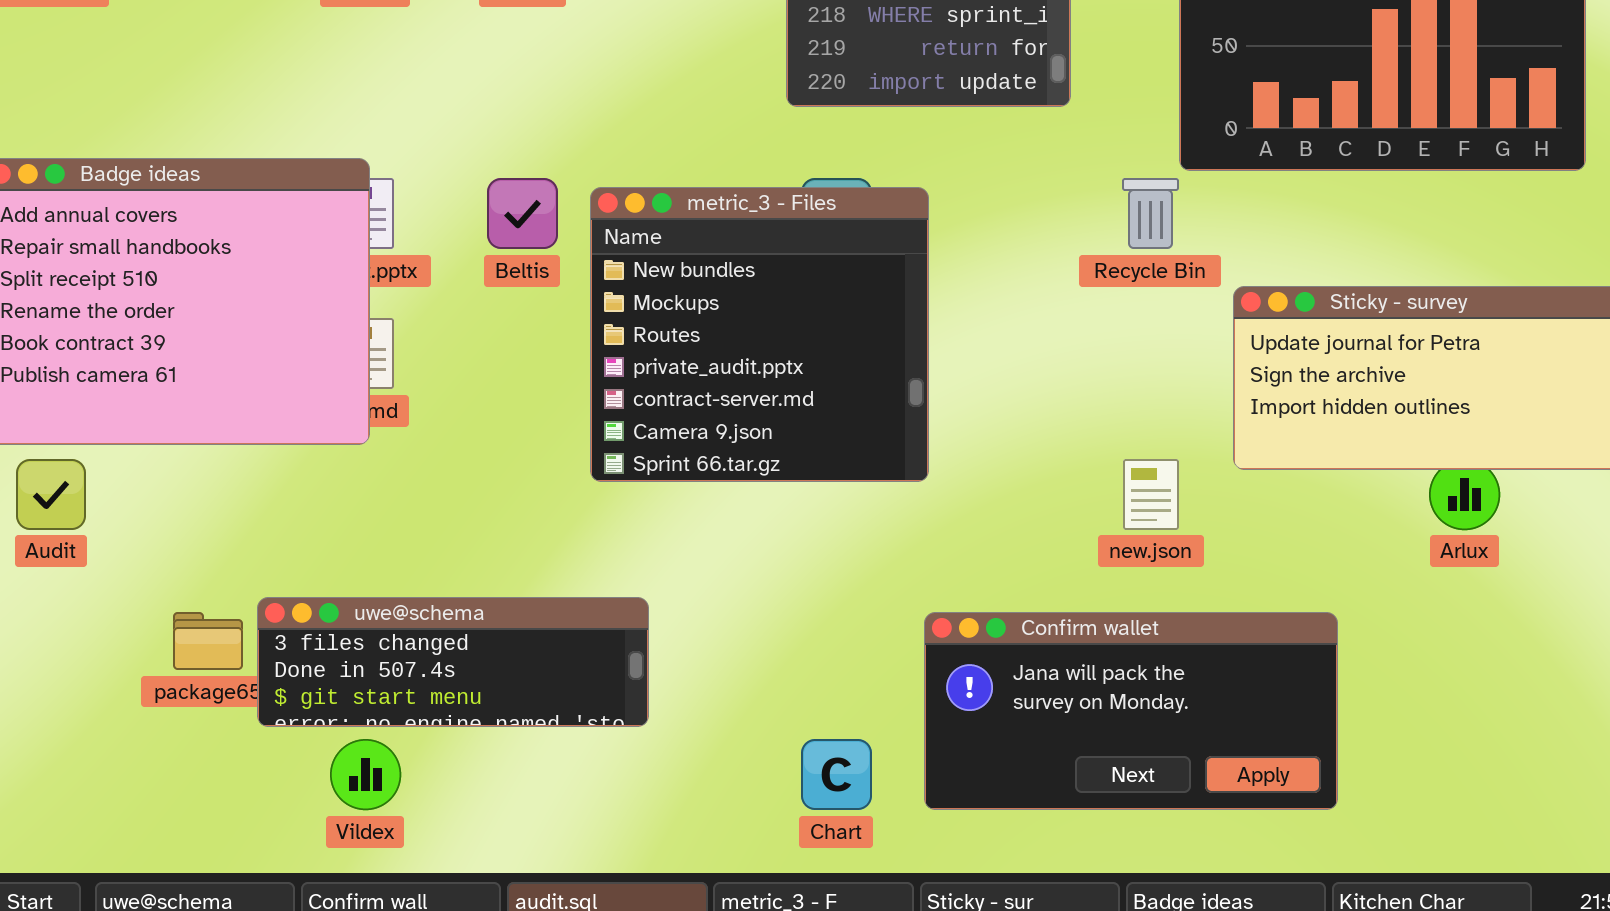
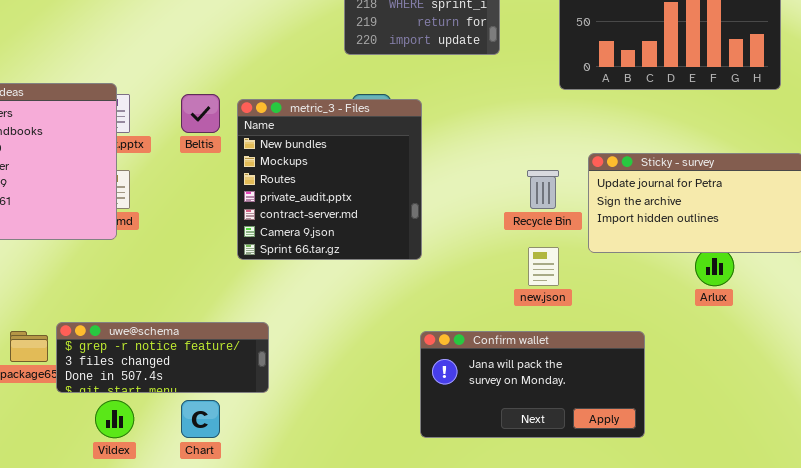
Recycle Bin: [1122,178,1179,249] -> [527,170,559,209], moved
uwe@schema: [257,597,649,727] -> [56,322,269,393], scrolled up 1 row
Chart: [801,739,872,810] -> [181,400,220,438], moved

